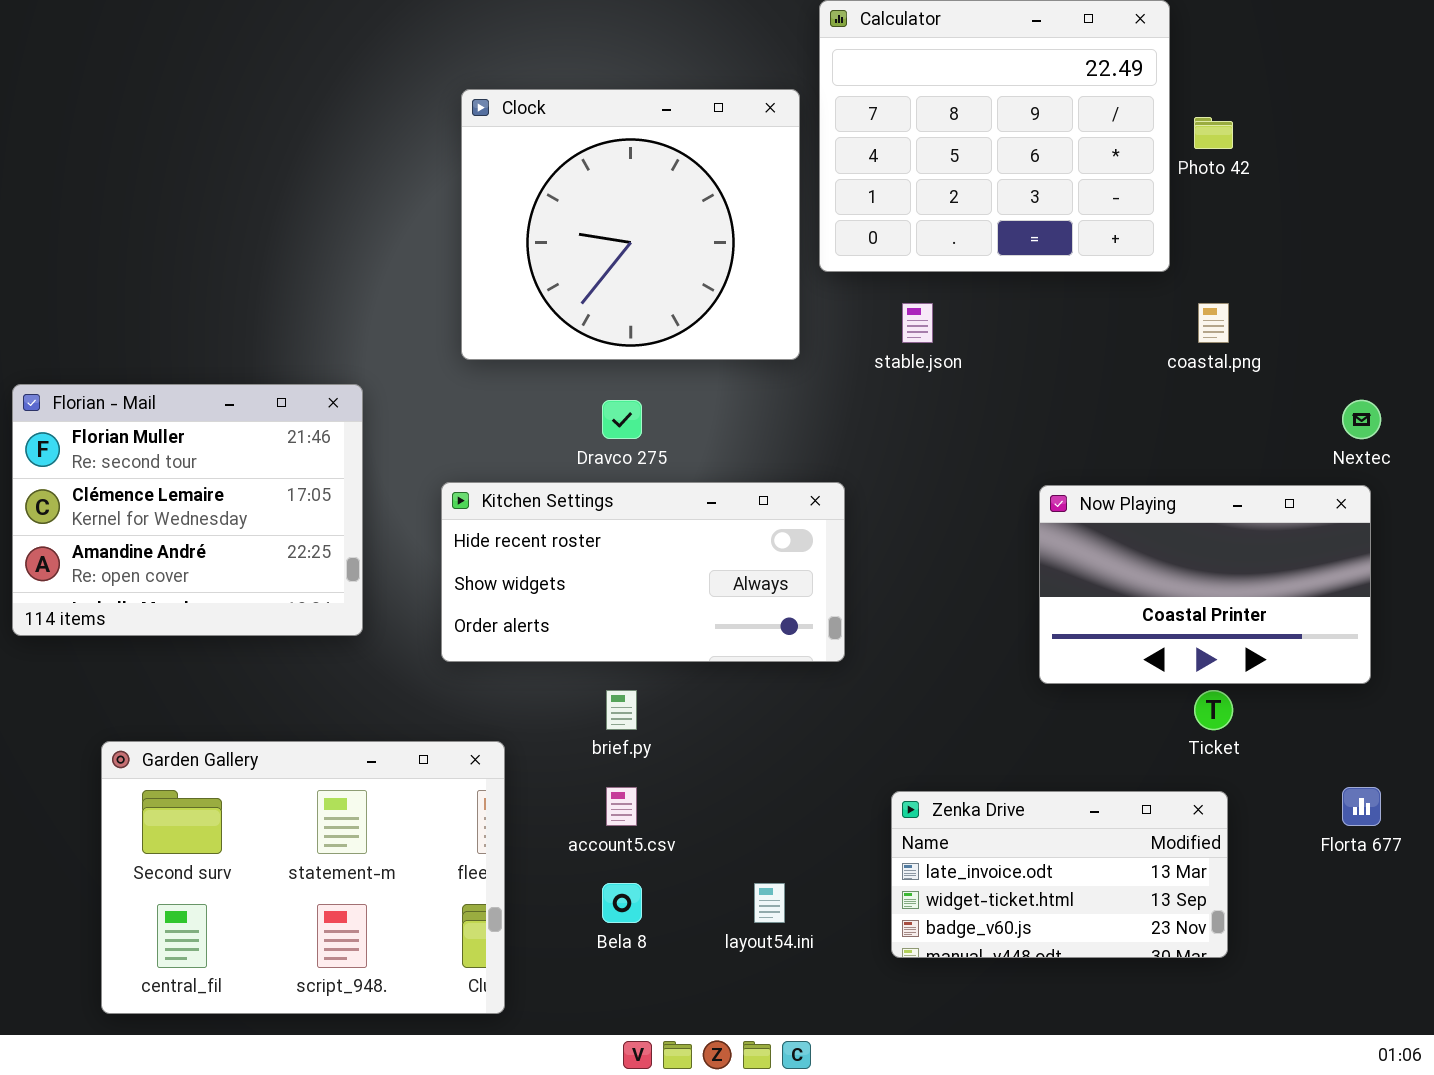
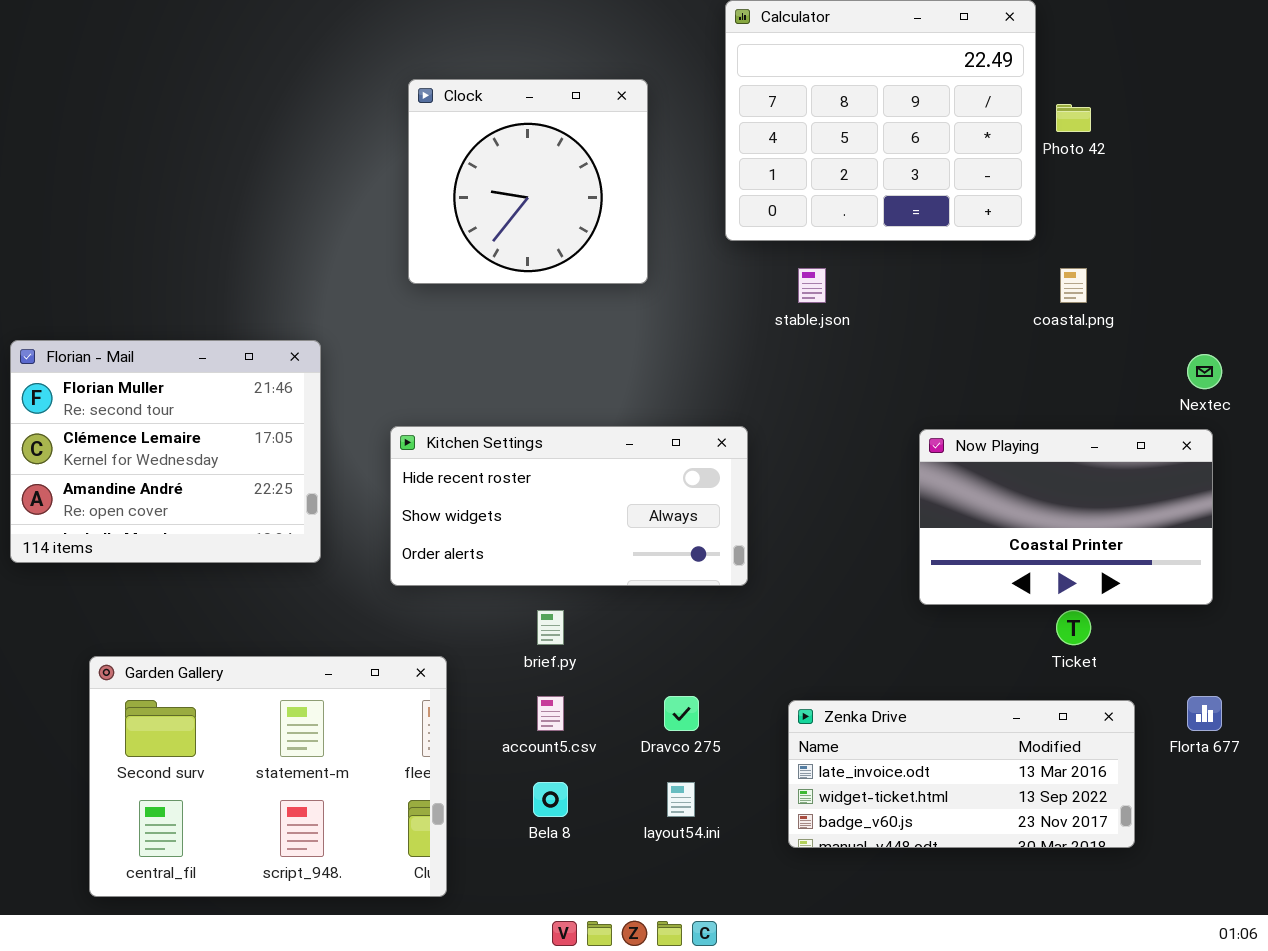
Clock: [461,89,800,360] -> [408,79,648,284], resized
Dravco 275: [602,400,642,439] -> [664,696,699,731], moved
Zenka Drive: [891,791,1228,958] -> [788,700,1135,848], resized

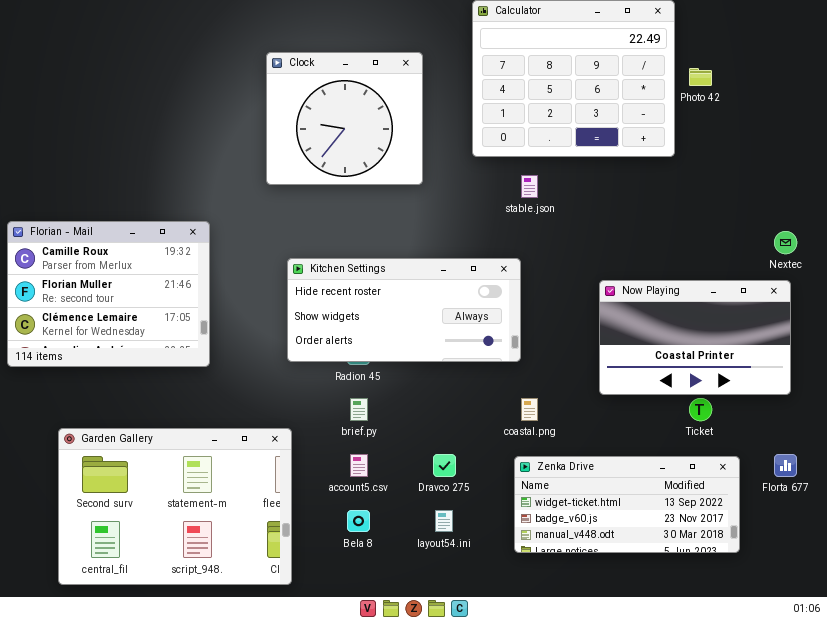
coastal.png: [1060,268,1087,303] -> [521,398,538,421], moved
Florian - Mail: [10,340,321,563] -> [7,221,210,367], scrolled up 1 row
Kitchen Settings: [390,426,748,586] -> [287,258,521,362], moved
Zenka Drive: [788,700,1135,848] -> [514,456,740,553], scrolled down 1 row

